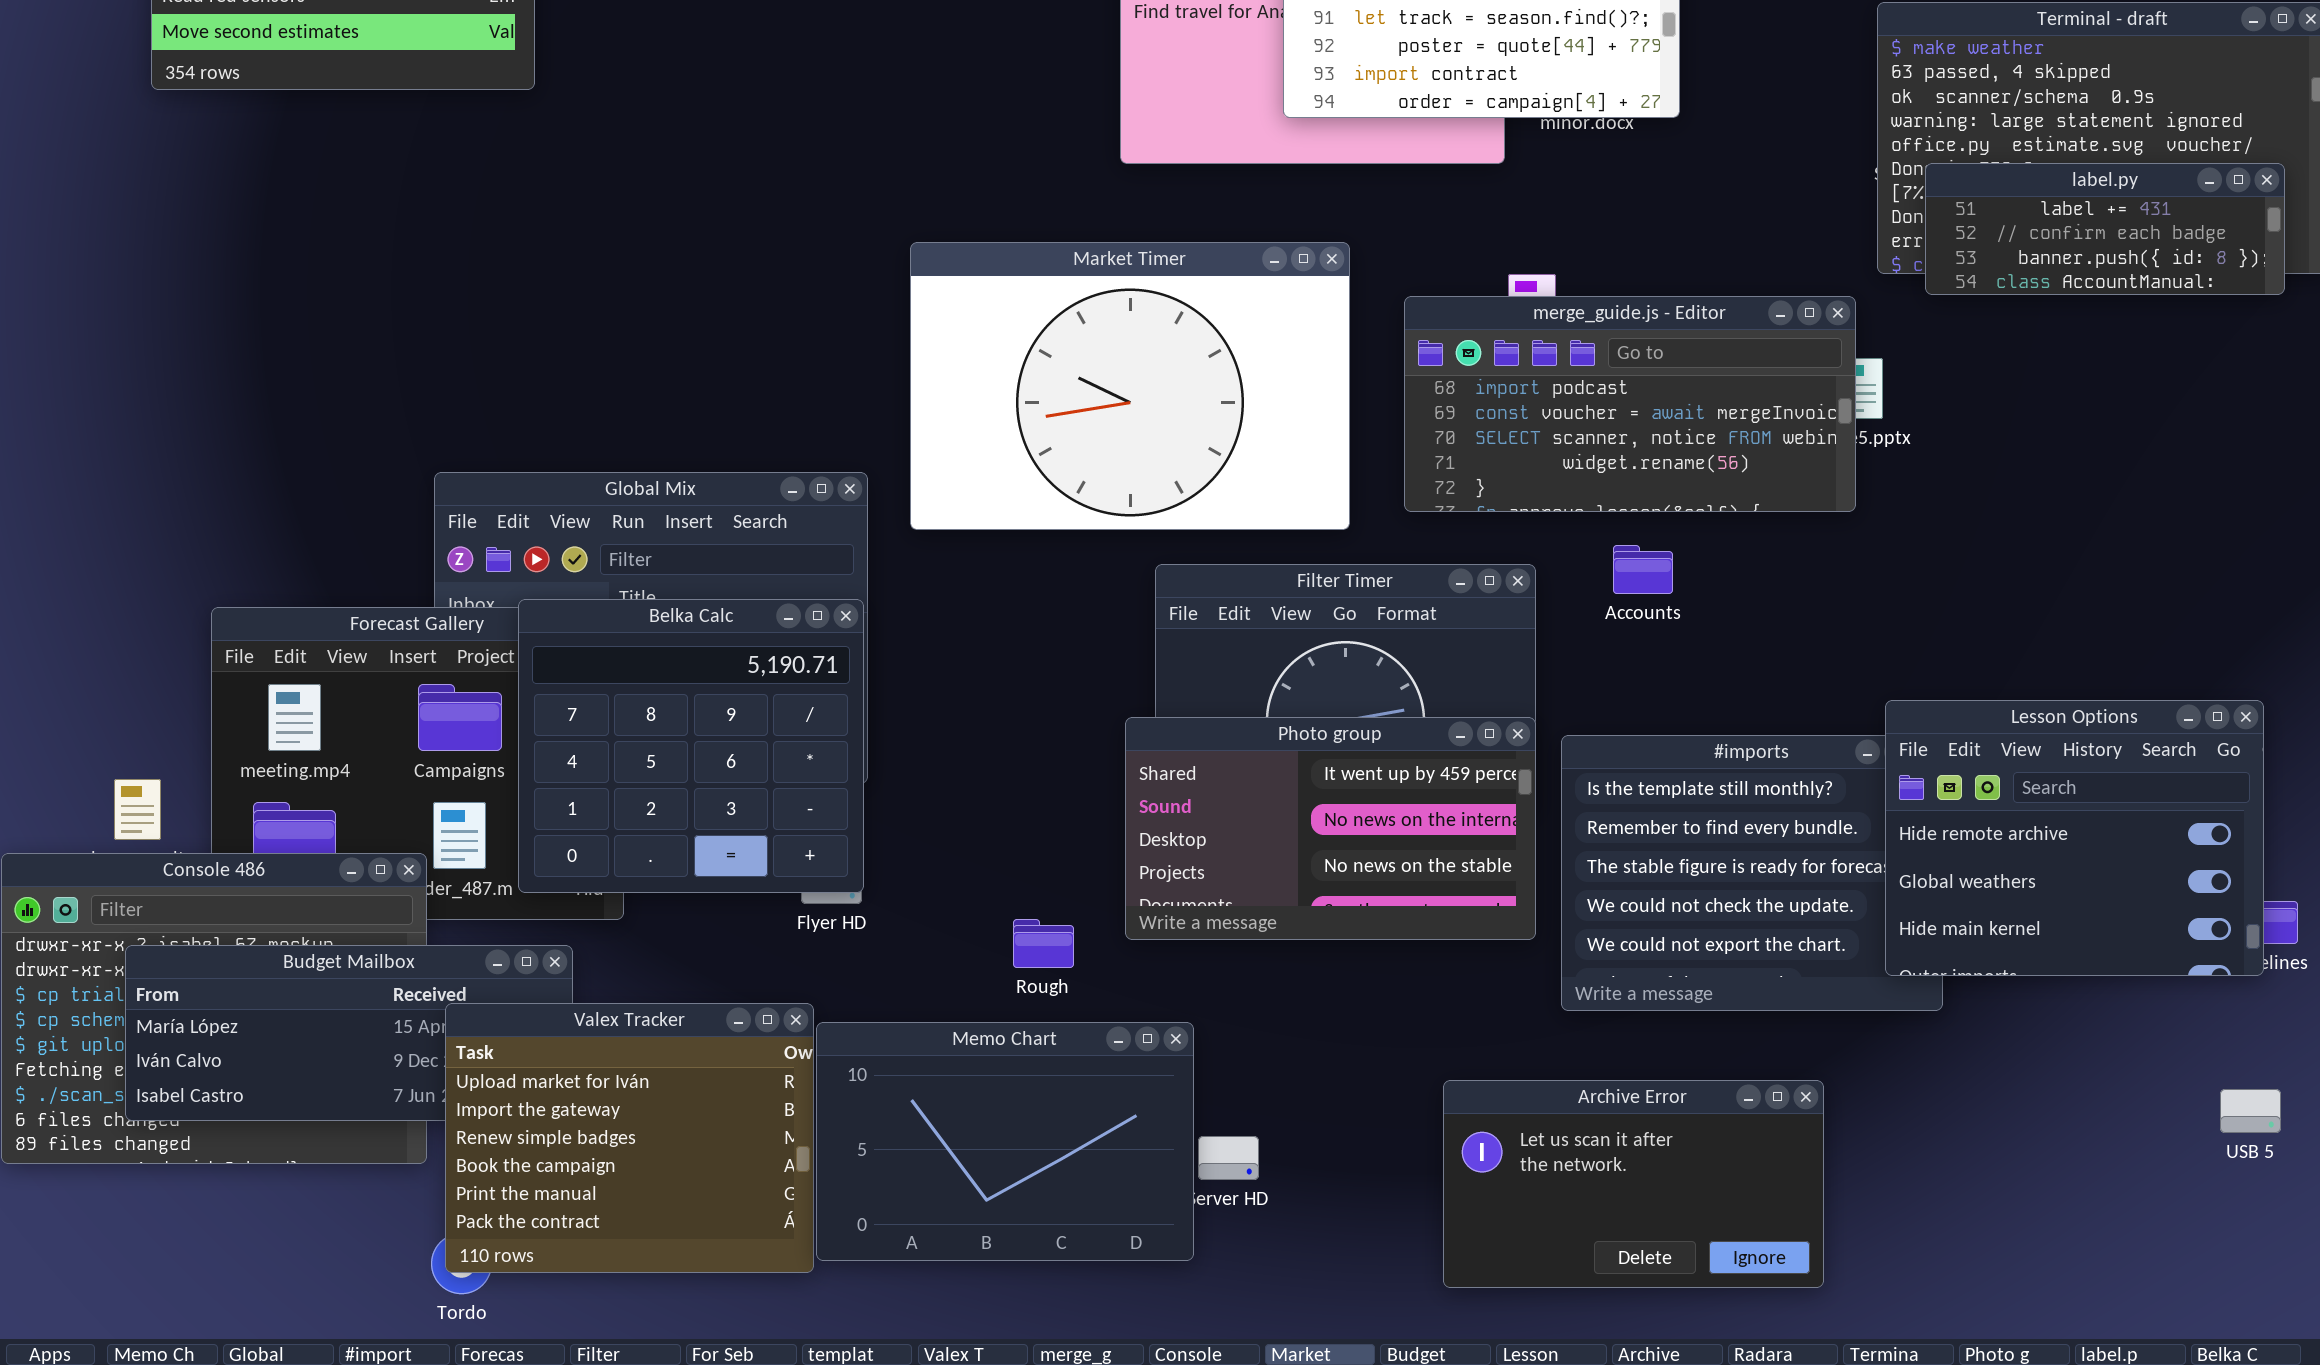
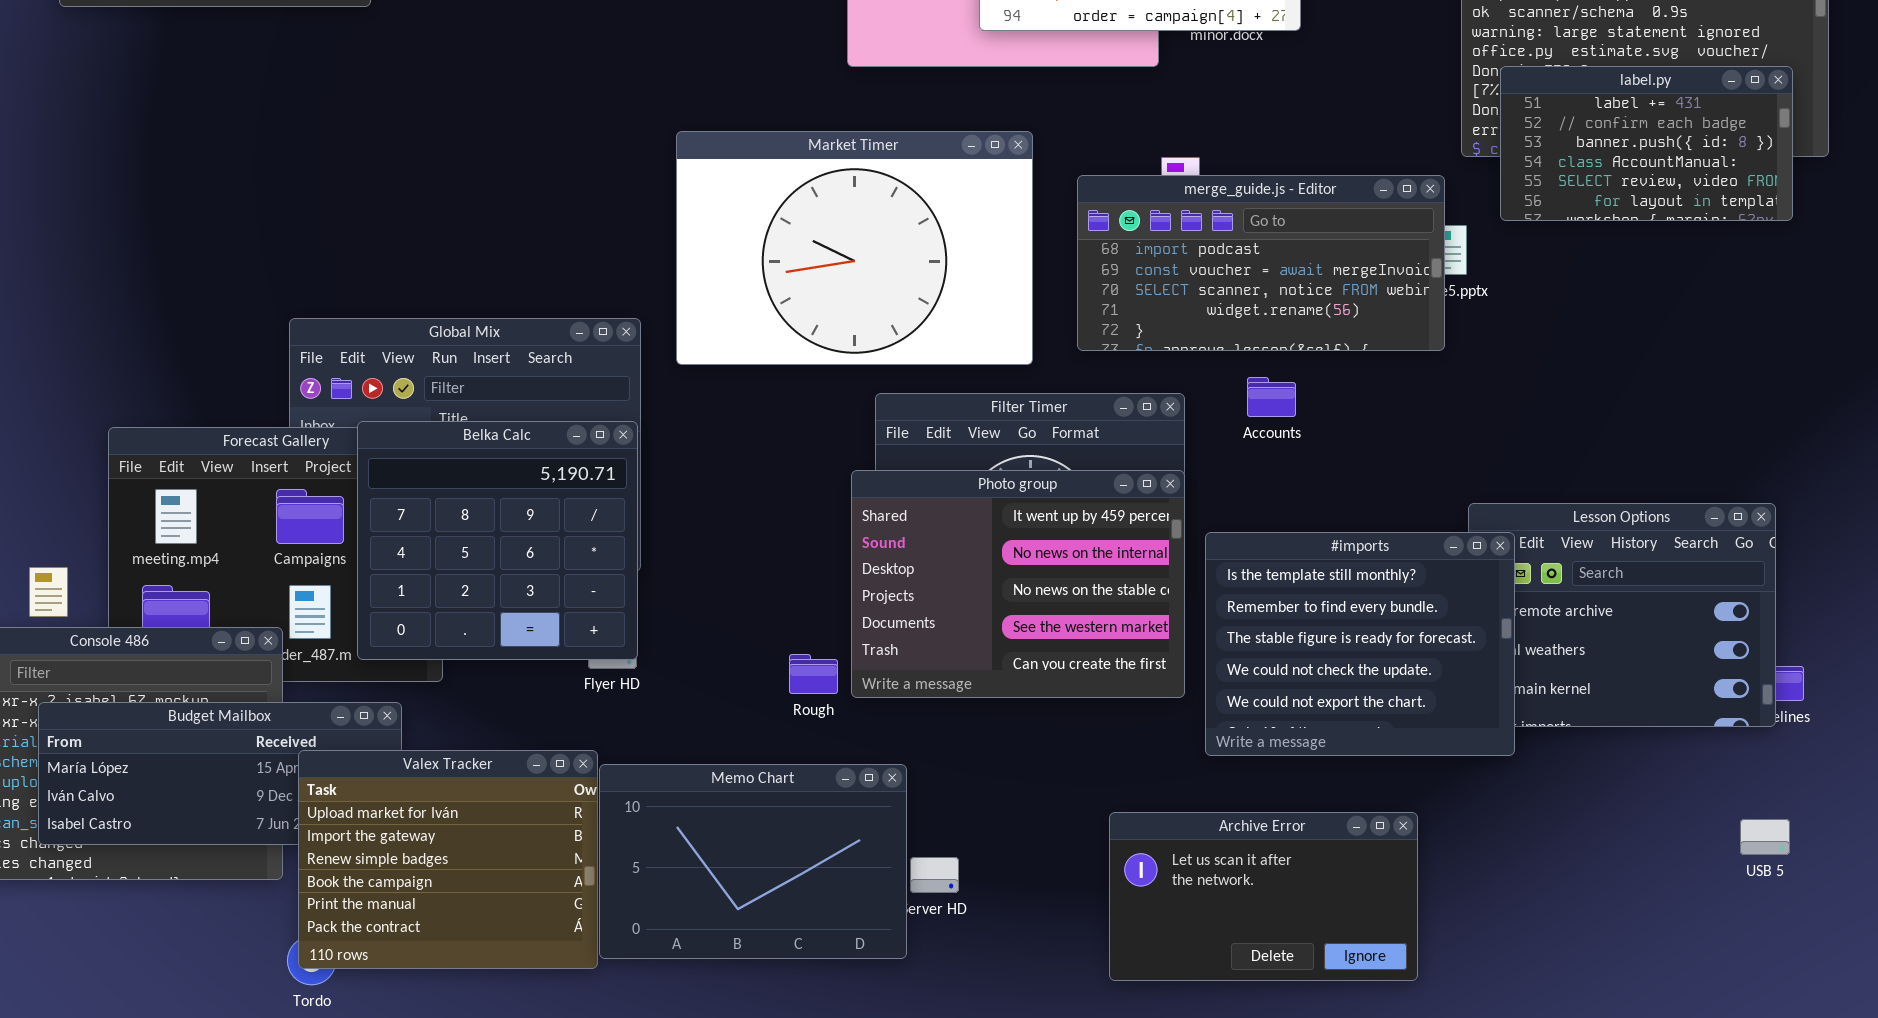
label.py: [1925,163,2285,295] -> [1500,66,1793,221], resized
Photo group: [1125,717,1536,940] -> [851,470,1185,698], resized
#imports: [1561,735,1943,1011] -> [1205,532,1515,756], raised
Rough: [1013,919,1074,968] -> [789,654,838,694], moved

